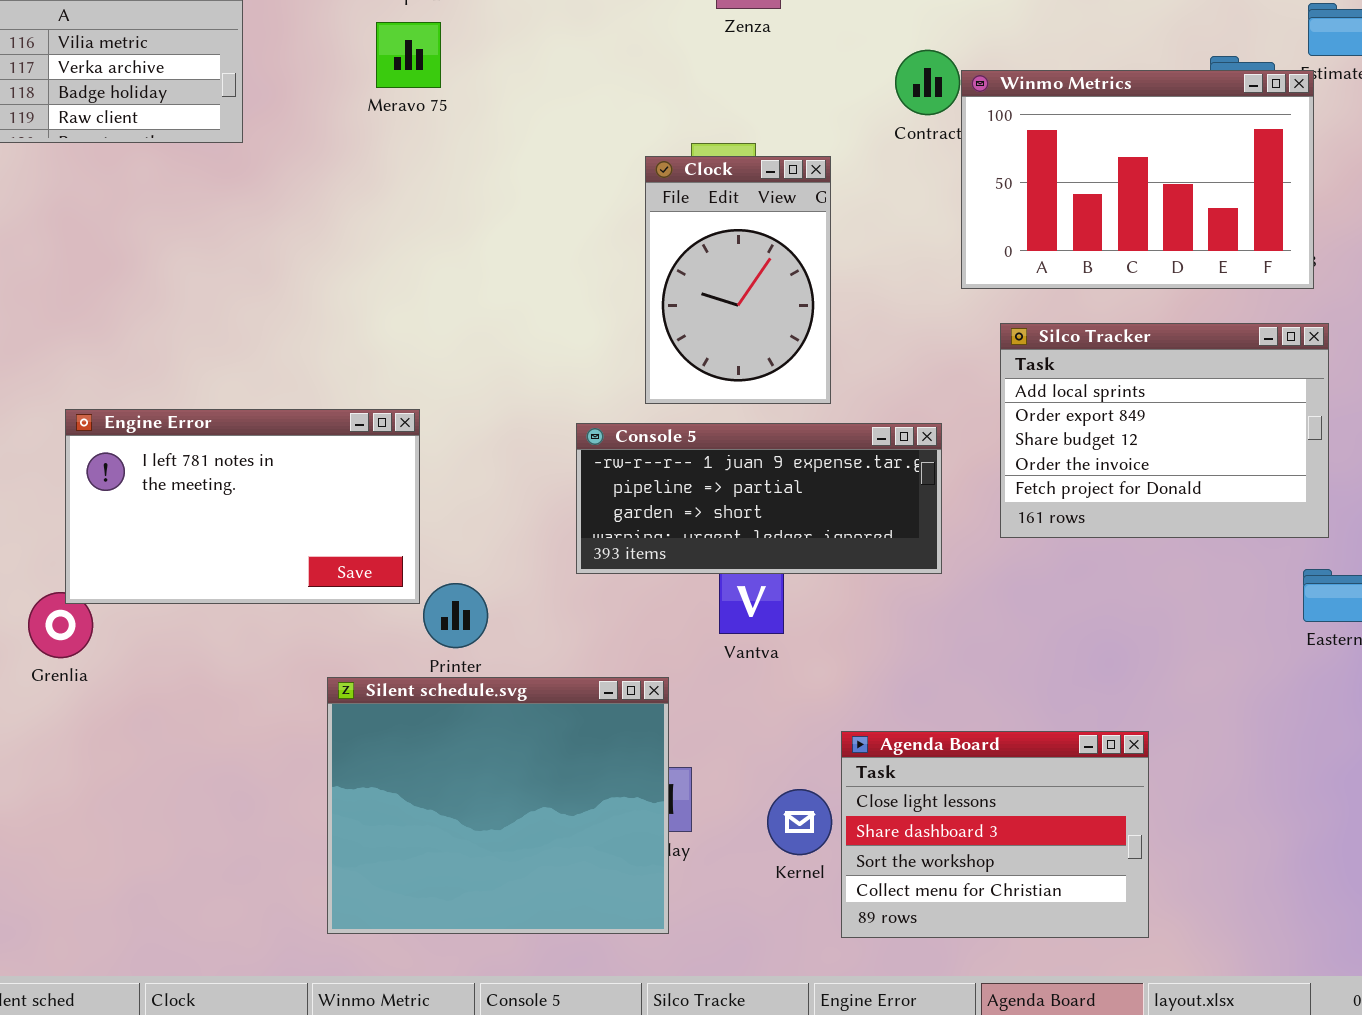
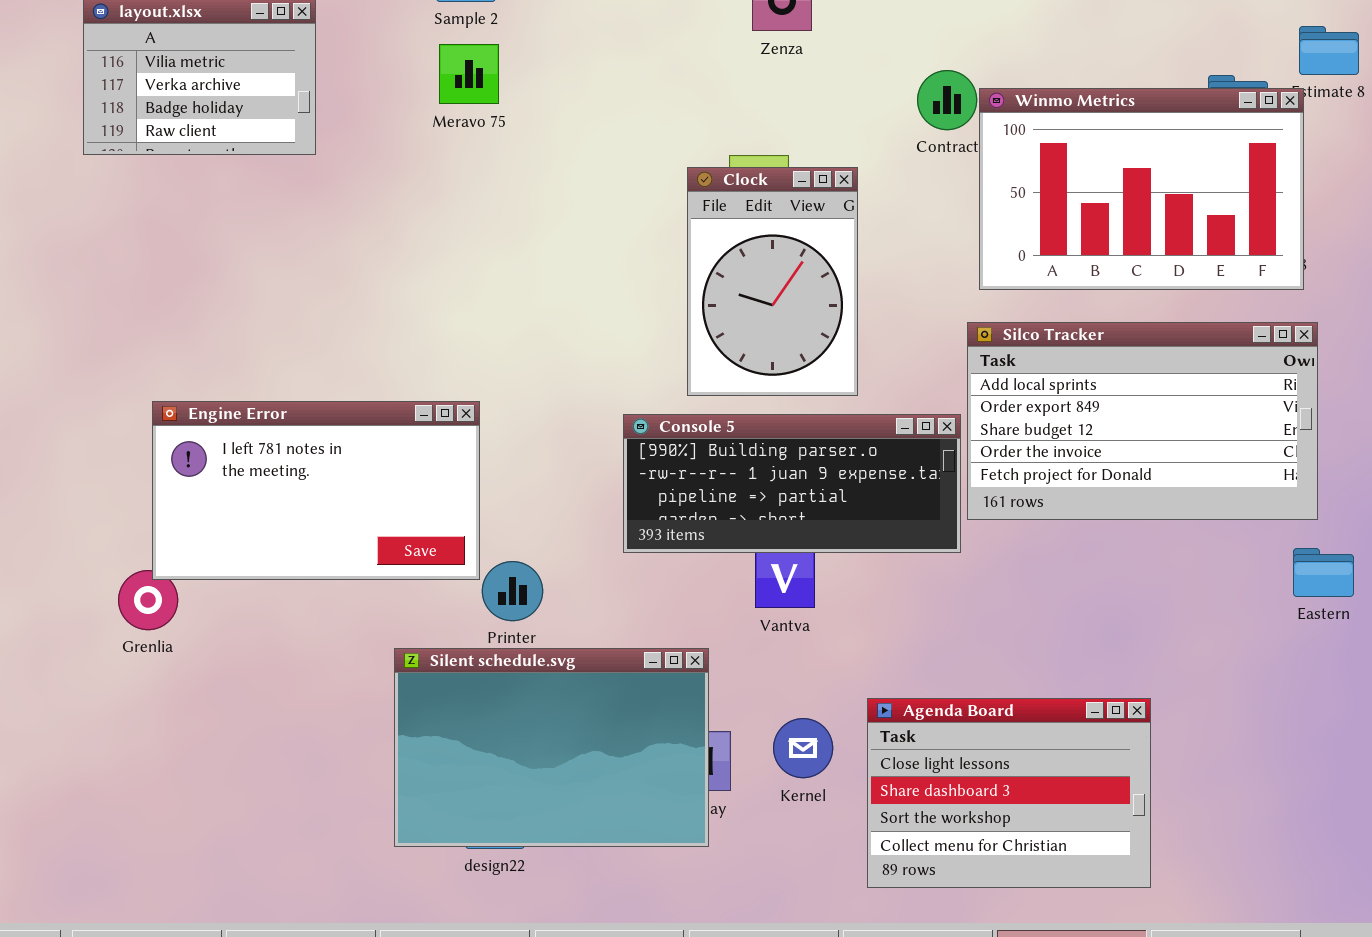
Silco Tracker: [1000,323,1329,538] -> [967,322,1318,520], resized
Console 5: [576,423,942,574] -> [623,414,961,553], scrolled up 1 row
Silent schedule.svg: [327,677,669,934] -> [394,648,709,847], resized
Kernel: [767,789,832,855] -> [773,718,833,778], moved

